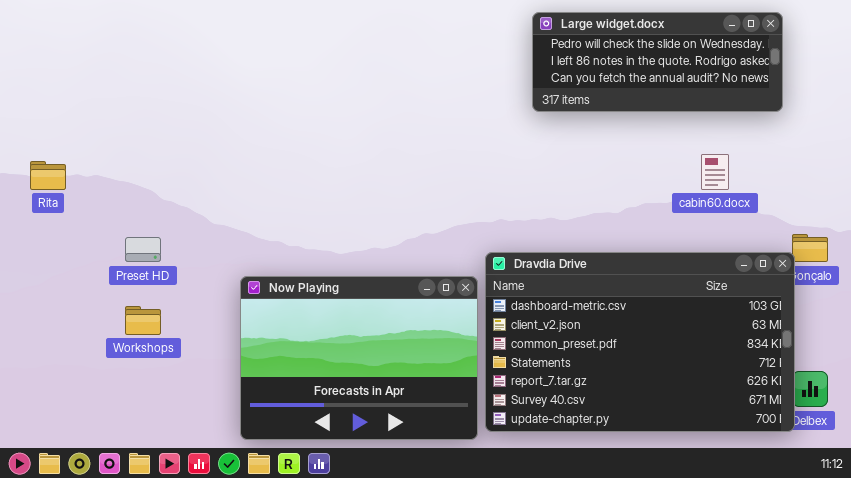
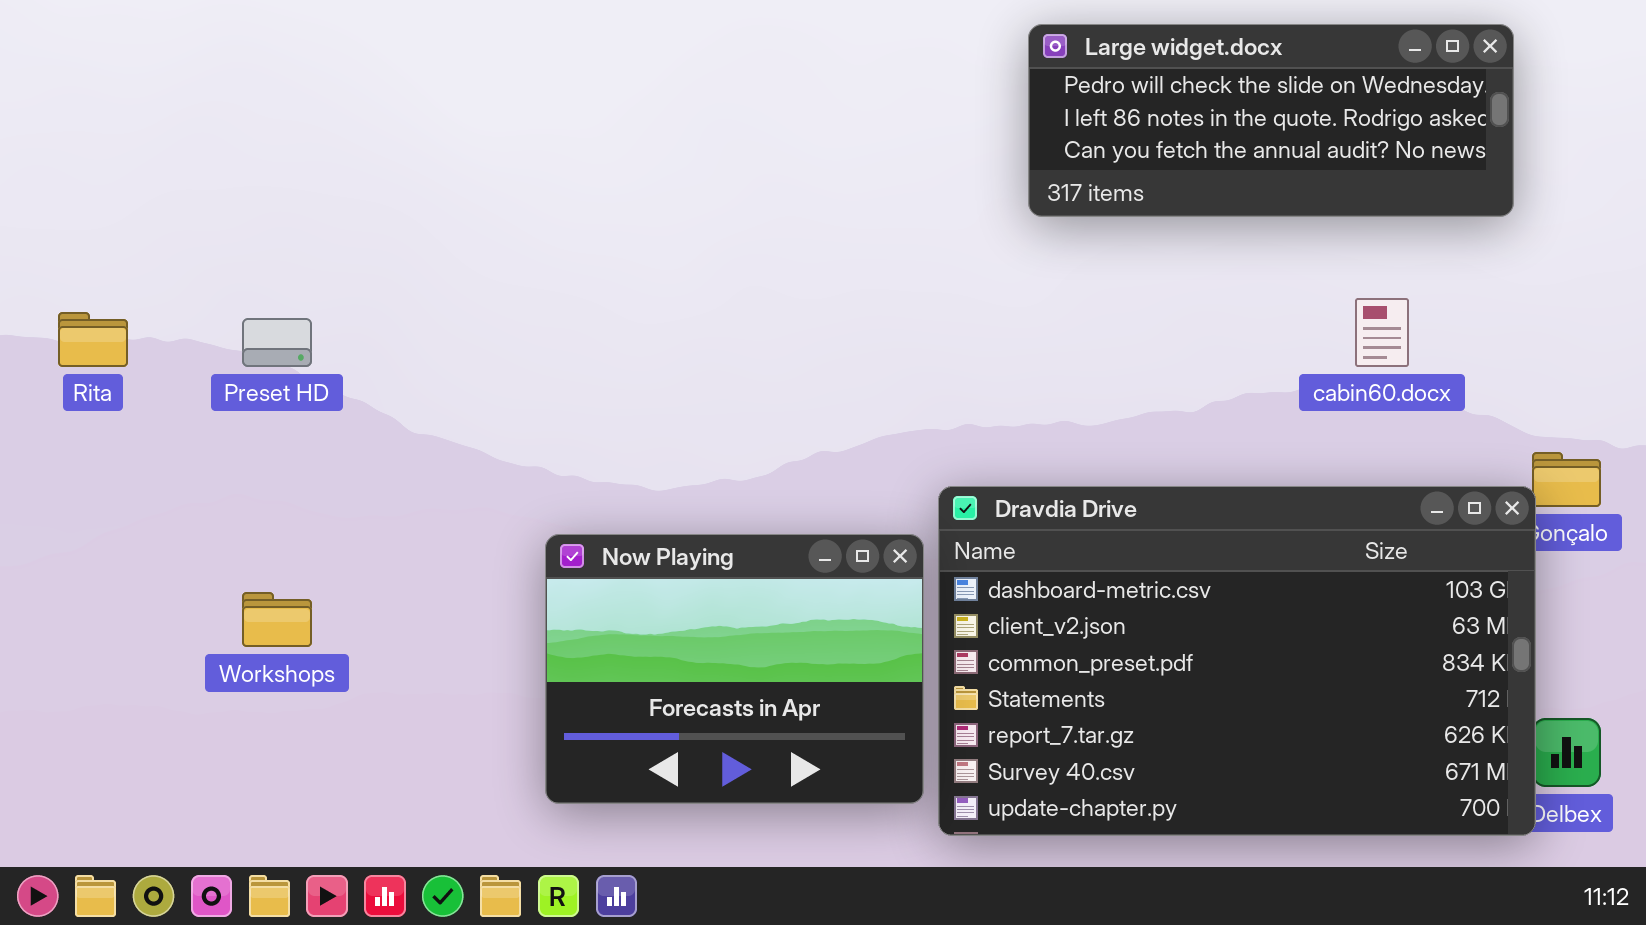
Preset HD: [125,237,161,262] -> [242,318,312,367], moved
Now Playing: [240,276,478,440] -> [545,534,924,804], resized

